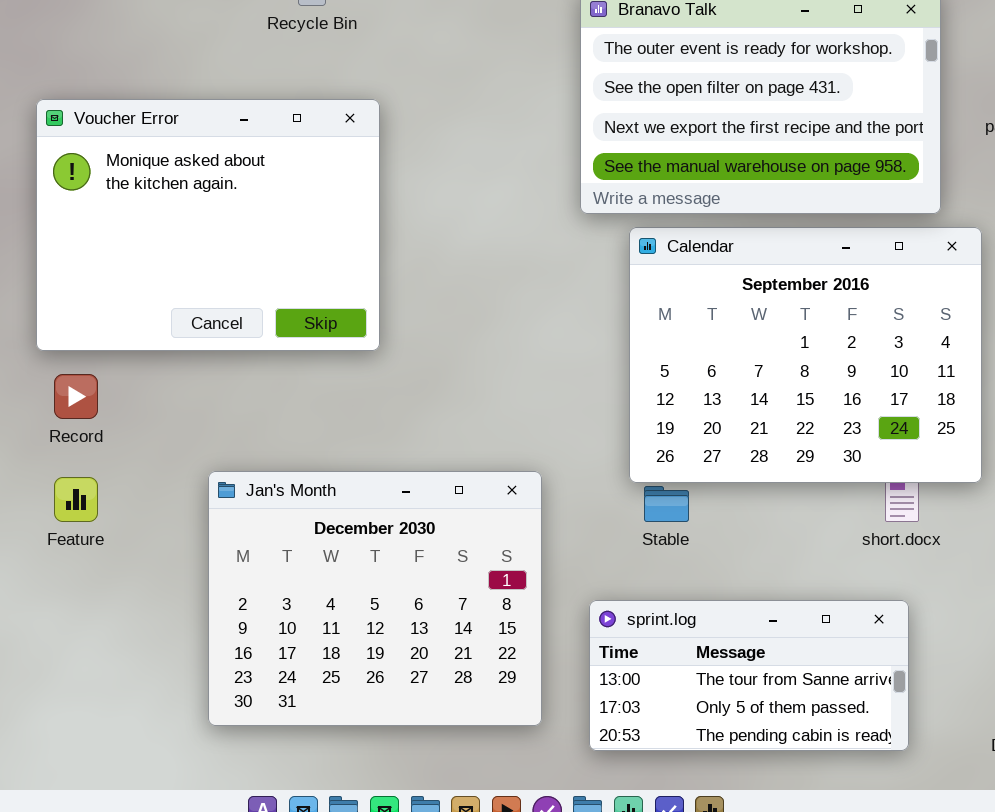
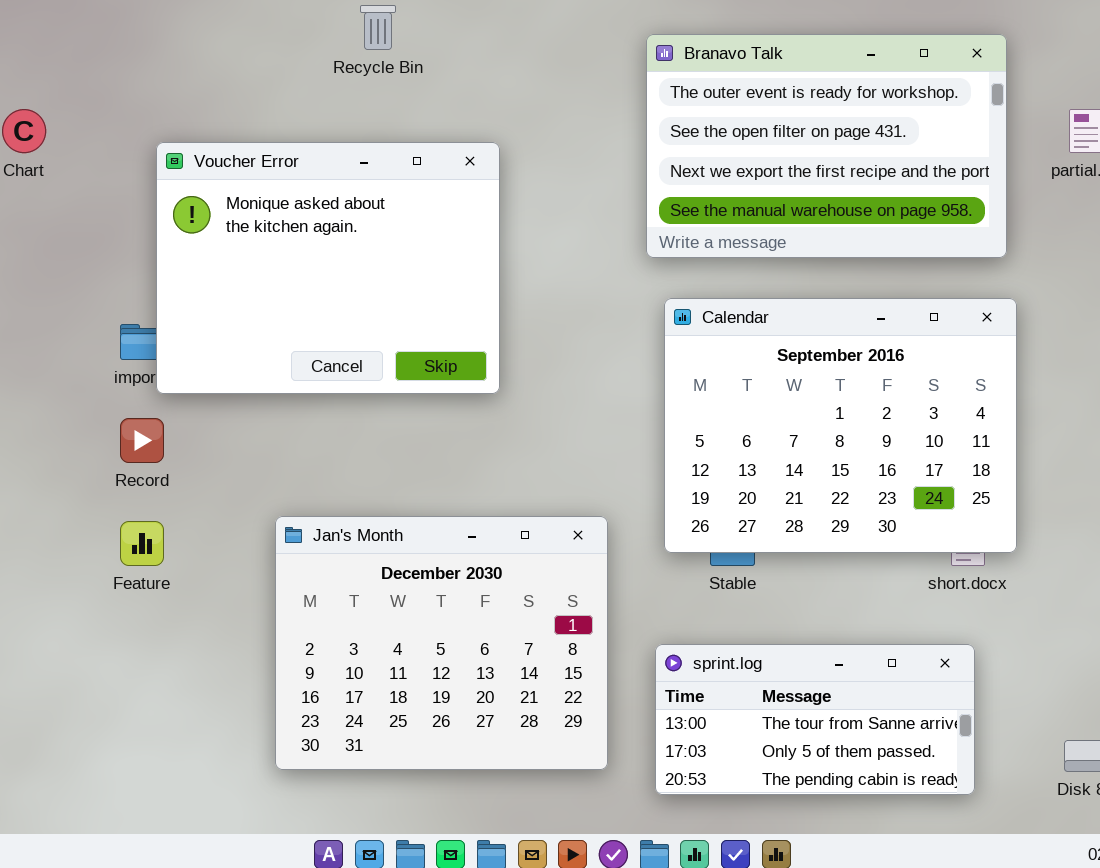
Voucher Error: [36,99,380,351] -> [156,142,500,394], moved
Calendar: [629,227,982,483] -> [664,298,1017,553], moved

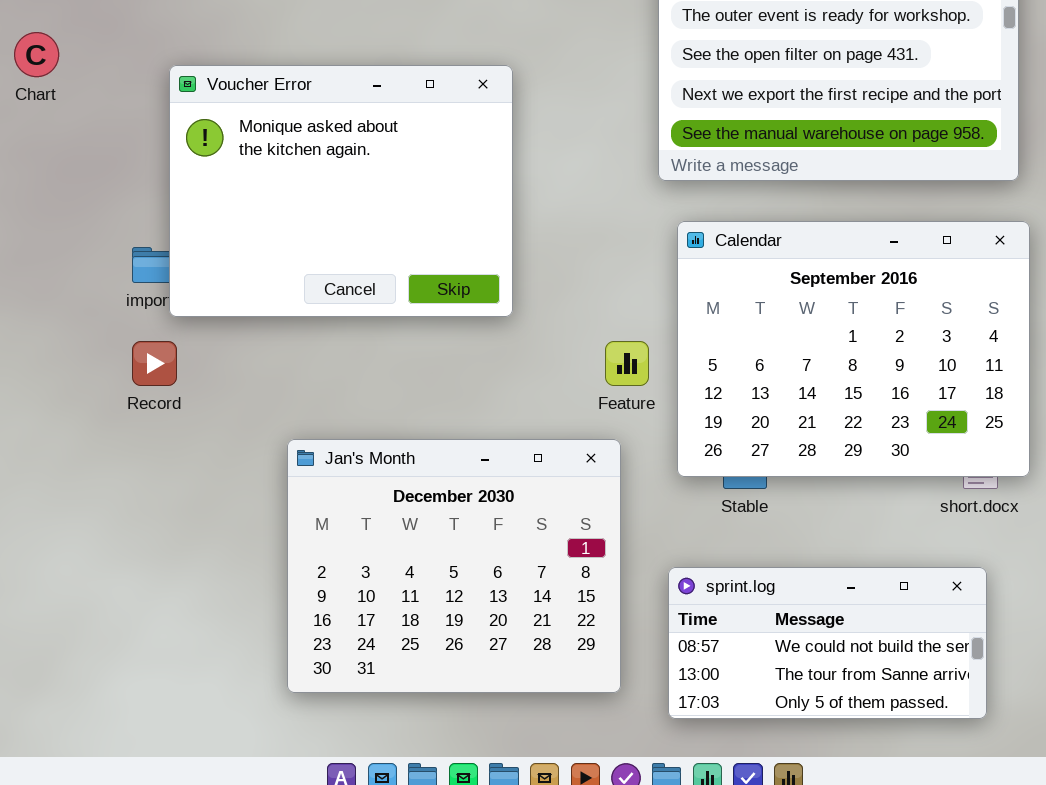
Feature: [120,521,164,566] -> [605,341,649,386], moved
sprint.log: [655,644,975,795] -> [668,567,987,719], scrolled up 1 row

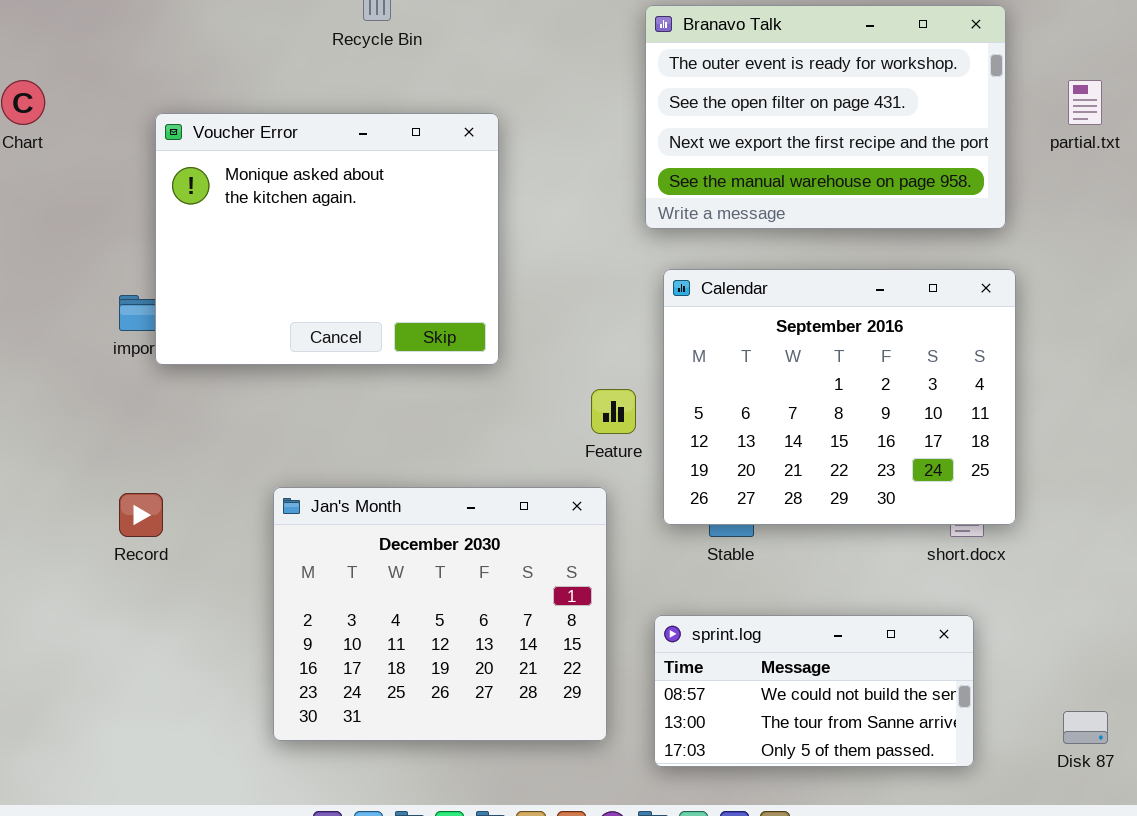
Record: [132,341,177,386] -> [119,493,163,537], moved

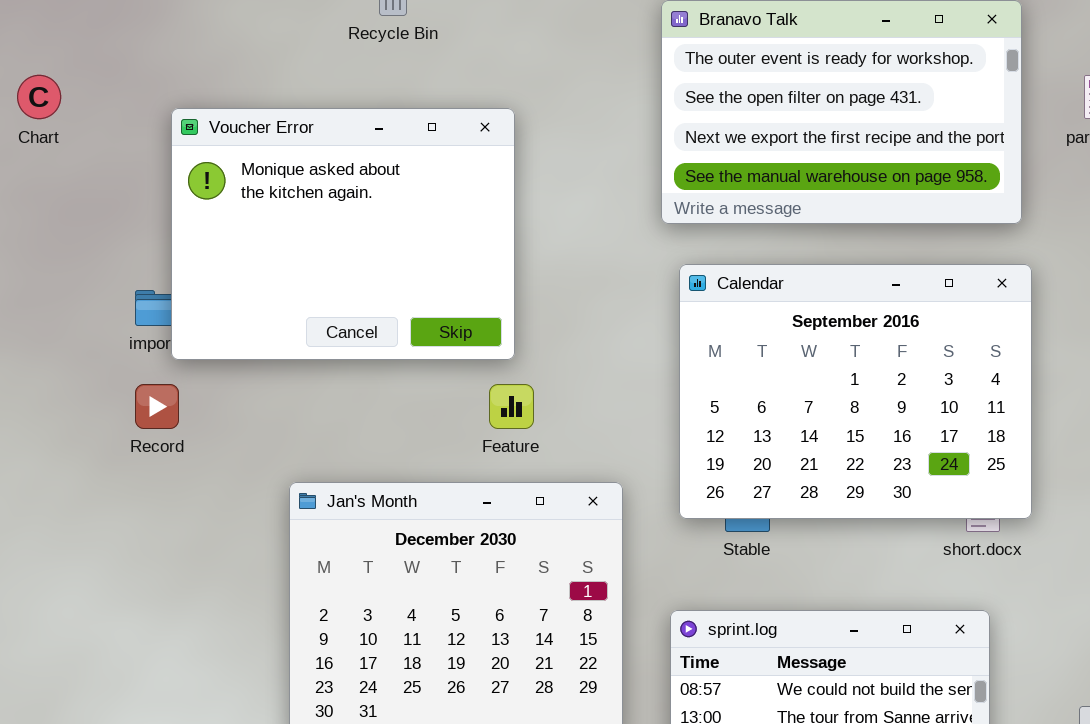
Feature: [591,389,636,434] -> [489,384,534,429], moved
Record: [119,493,163,537] -> [135,384,179,429], moved

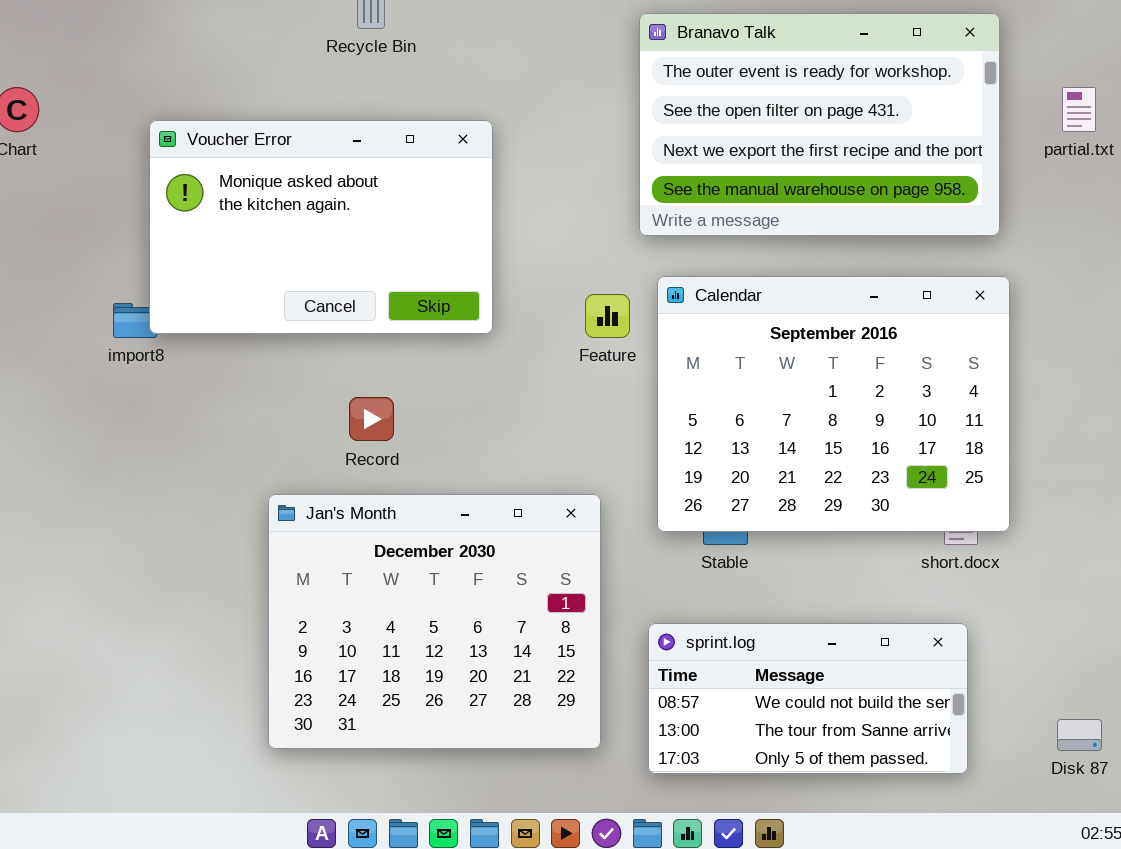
Voucher Error: [171,108,515,360] -> [149,120,493,334], resized
Record: [135,384,179,429] -> [349,397,394,441], moved
Feature: [489,384,534,429] -> [585,294,630,338], moved

